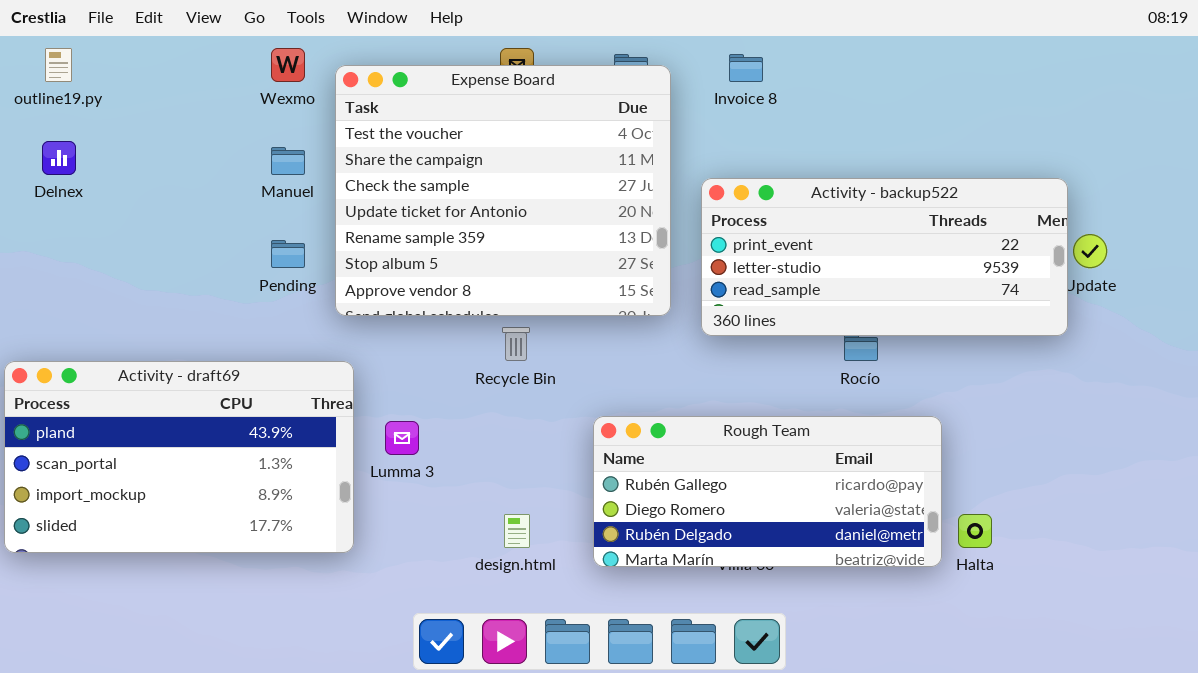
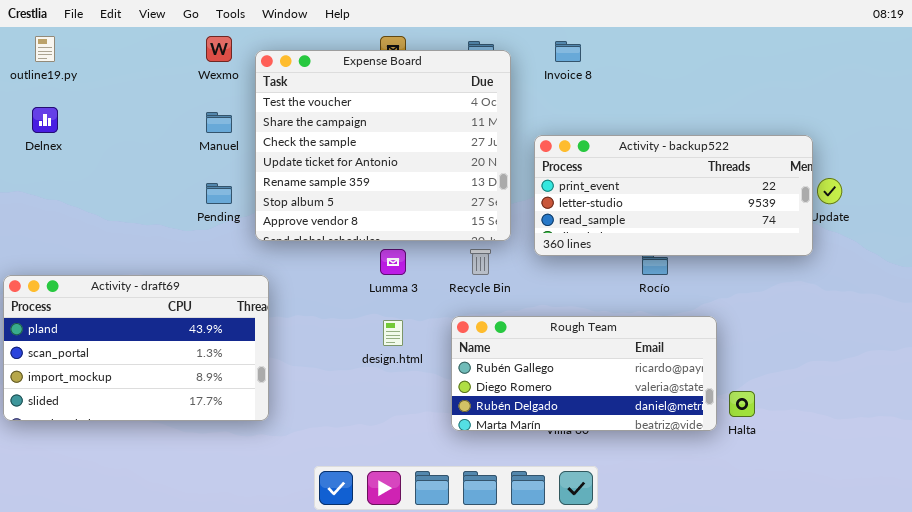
Recycle Bin: [502,327,530,361] -> [470,249,491,275], moved
Lumma 3: [385,421,419,455] -> [380,249,406,275], moved
design.html: [504,514,530,548] -> [383,320,403,346], moved

